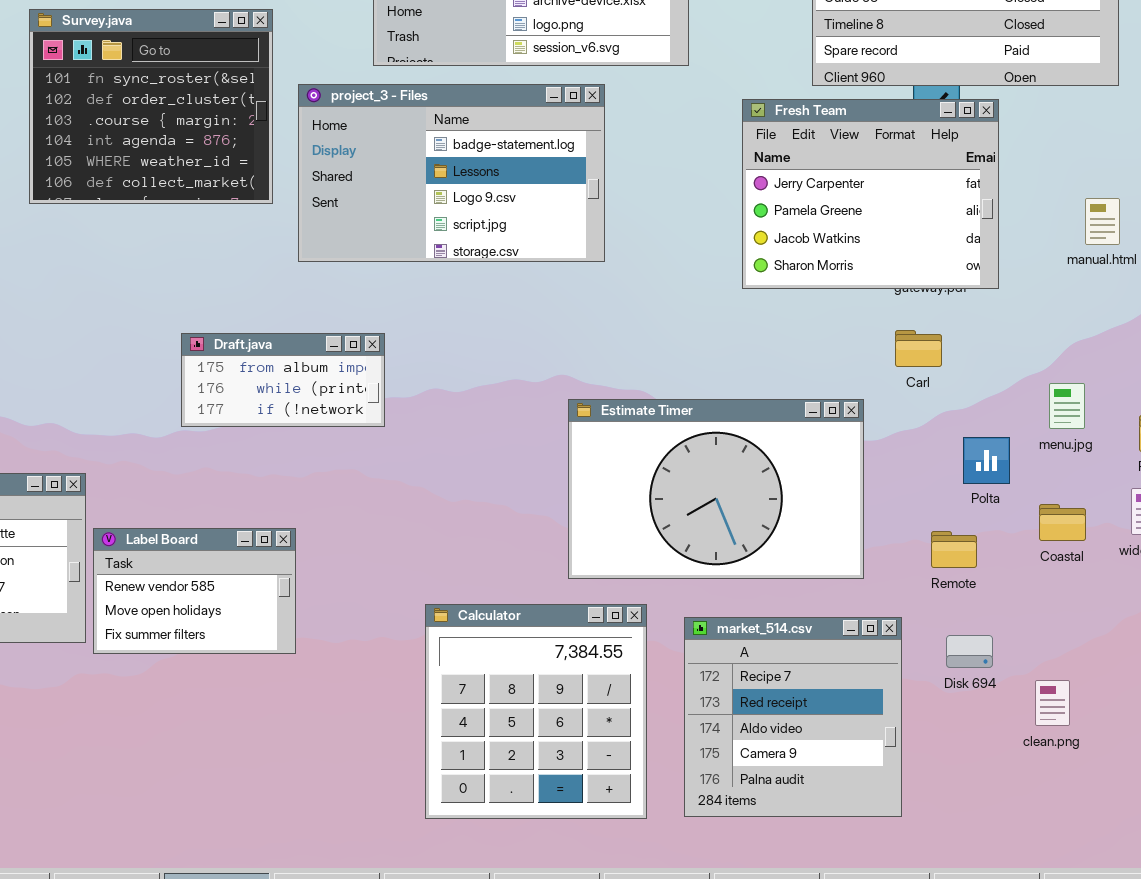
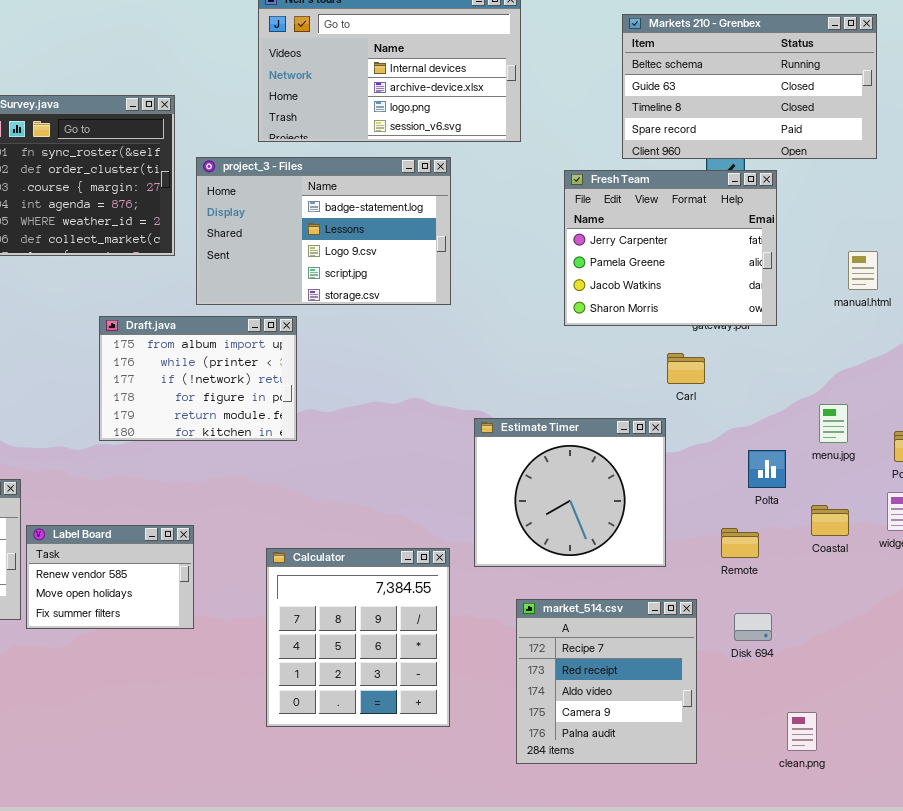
Carl: [895,330,942,367] -> [667,353,705,384], moved
Draft.java: [181,333,385,427] -> [99,316,297,441], resized
Estimate Timer: [568,399,864,579] -> [474,418,666,567], resized
Calculator: [425,604,647,819] -> [266,548,450,727], moved
clean.png: [1035,680,1070,726] -> [787,712,817,751], moved

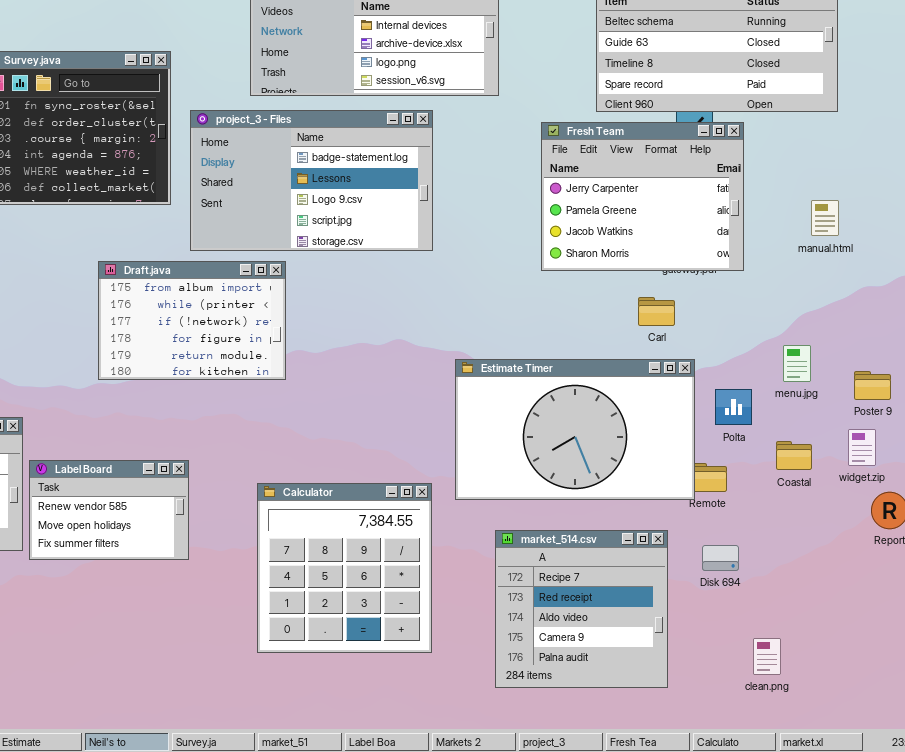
Estimate Timer: [474,418,666,567] -> [455,359,695,500], resized

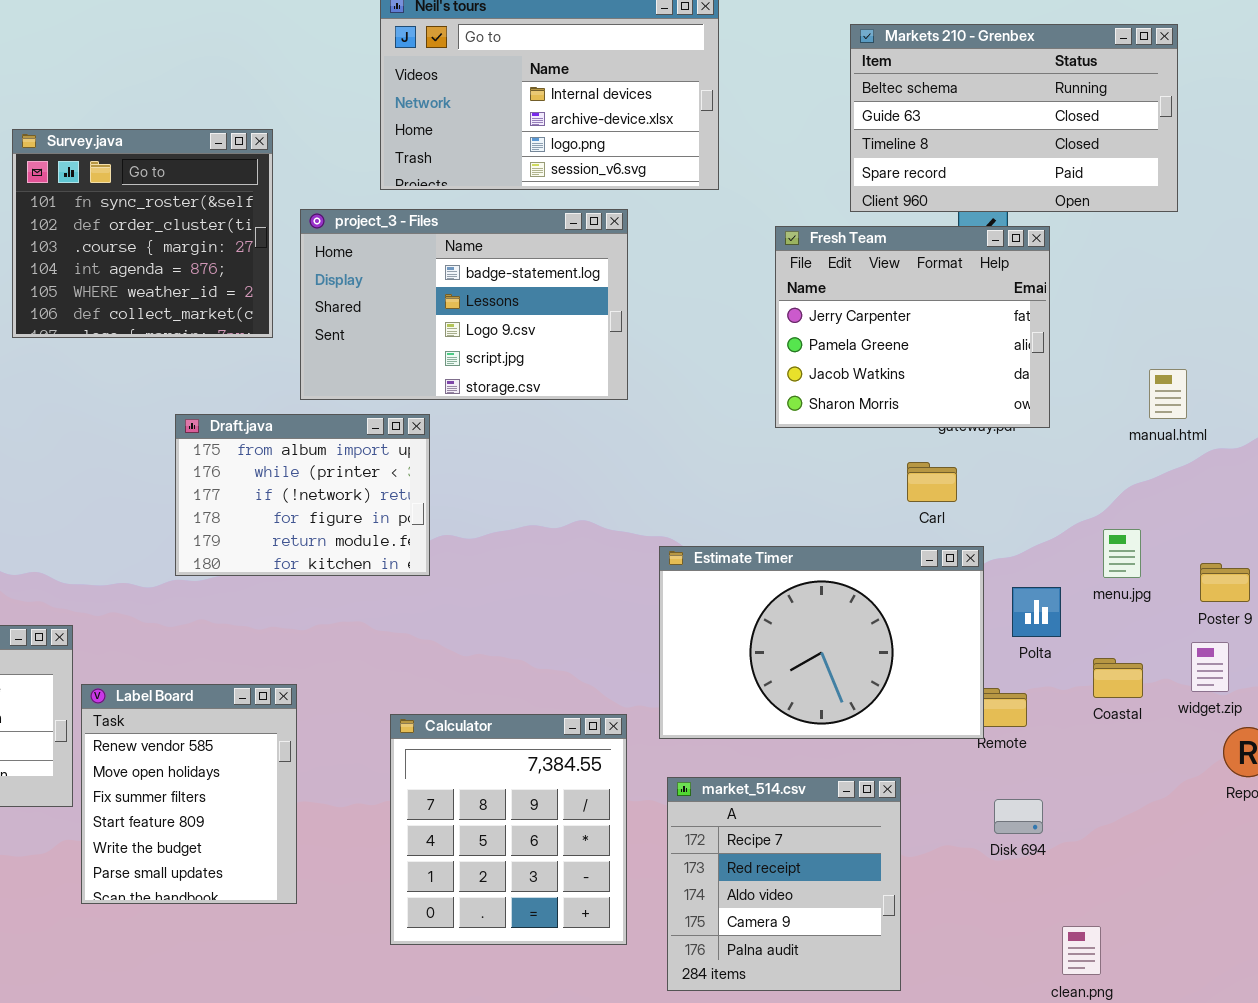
manual.html: [811,200,839,236] -> [1149,369,1187,419], moved
Label Board: [29,460,189,560] -> [81,684,297,904], resized
market_514.csv: [495,530,668,688] -> [667,777,901,991], moved

